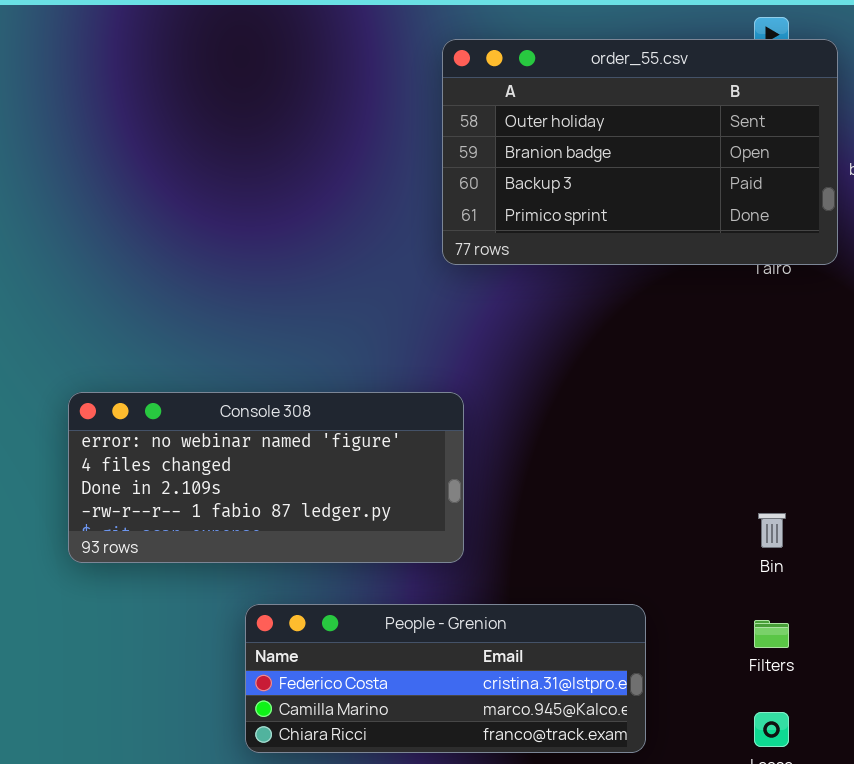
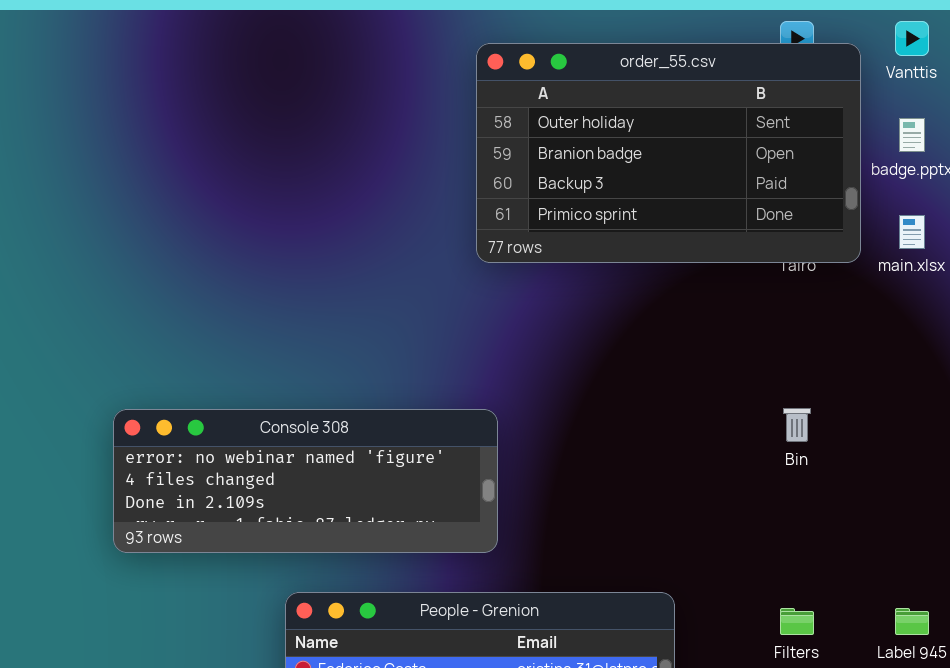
Console 308: [68,392,464,563] -> [113,409,498,553], resized
Bin: [758,513,786,548] -> [783,408,811,442], moved

